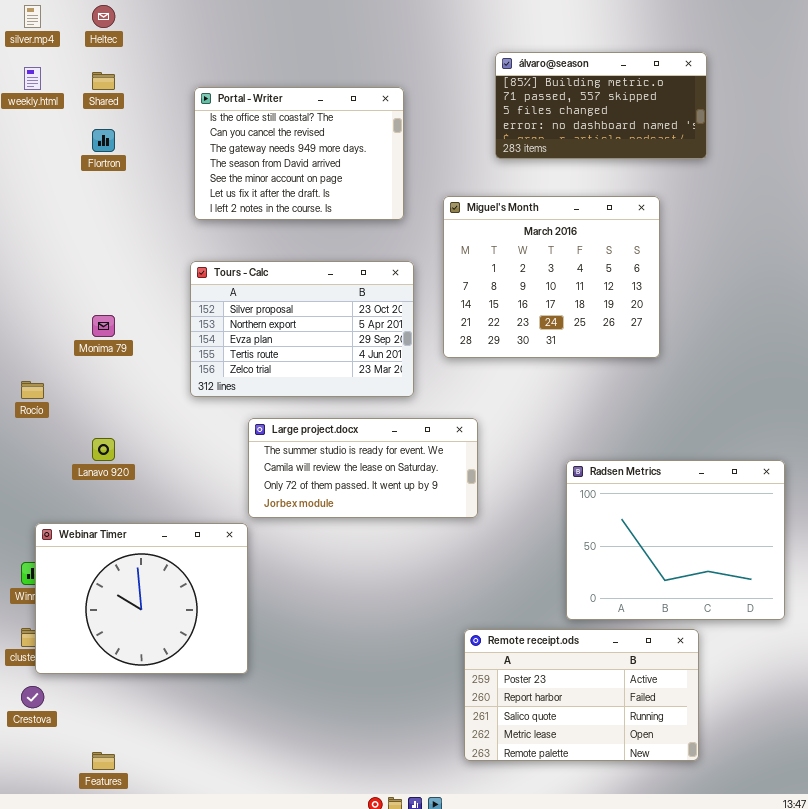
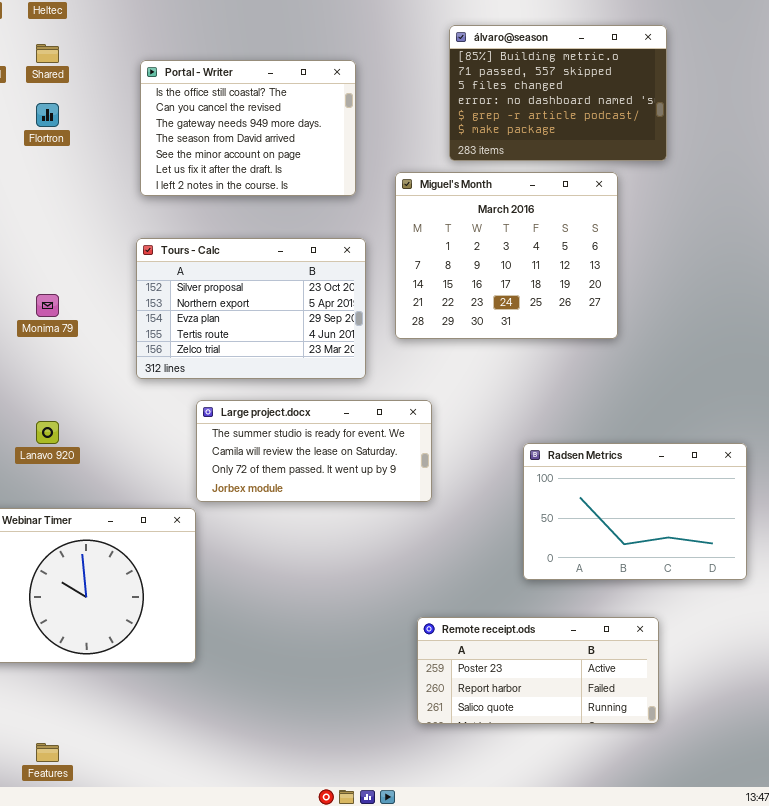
álvaro@season: [495,52,707,159] -> [449,25,667,161], resized
Radsen Metrics: [566,460,785,620] -> [523,443,747,580], resized
Remote receipt.ods: [464,629,699,761] -> [417,617,659,724], resized

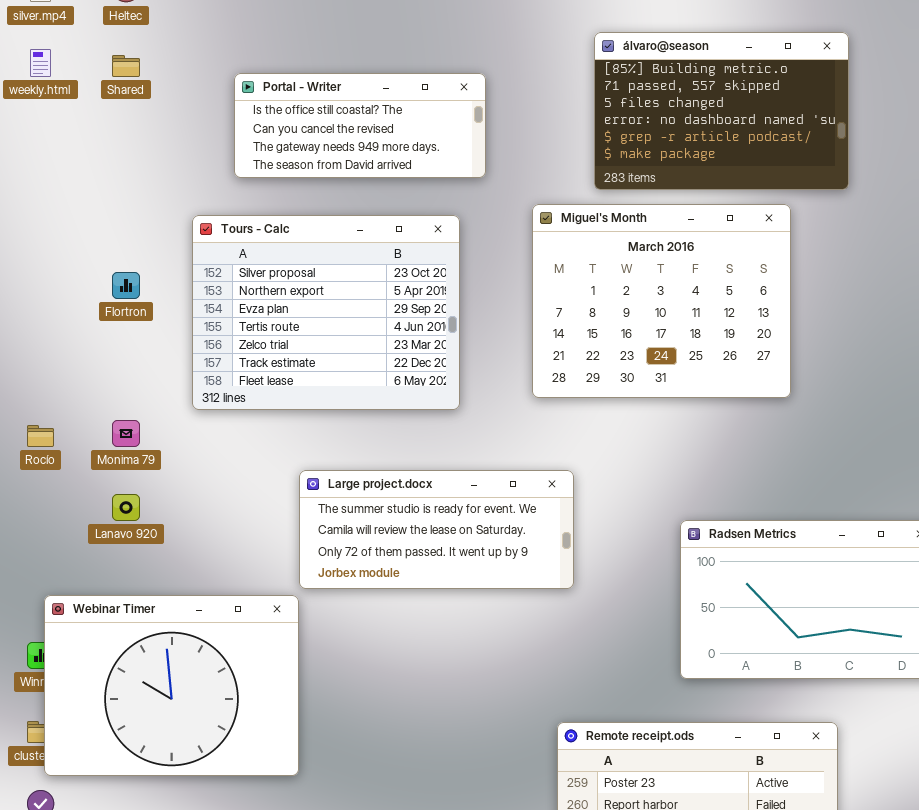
Portal - Writer: [140,60,356,196] -> [234,73,486,178], resized
Flortron: [36,103,59,127] -> [112,272,140,299], moved
Tours - Calc: [136,238,366,379] -> [192,215,460,410], moved, resized
Monima 79: [36,294,59,317] -> [112,420,140,447], moved

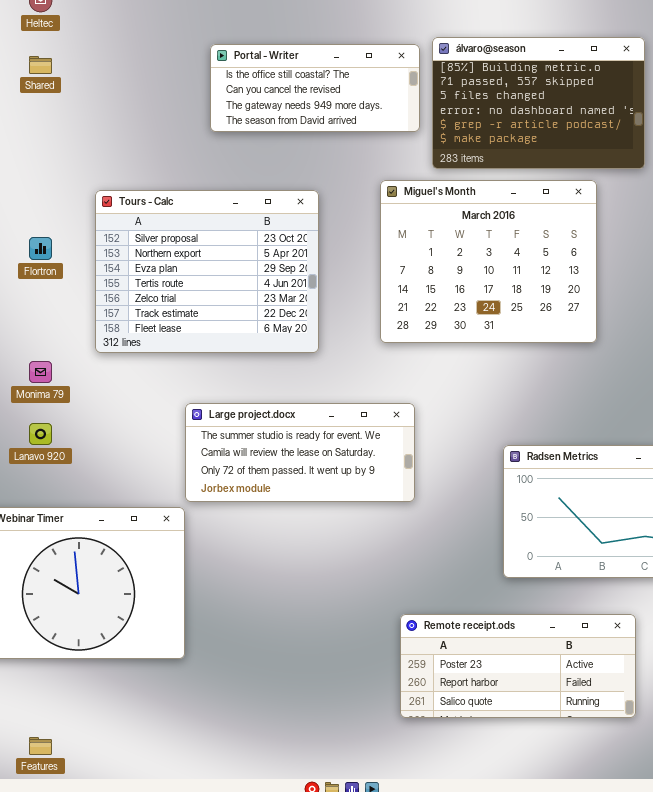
Portal - Writer: [234,73,486,178] -> [210,44,420,132], moved

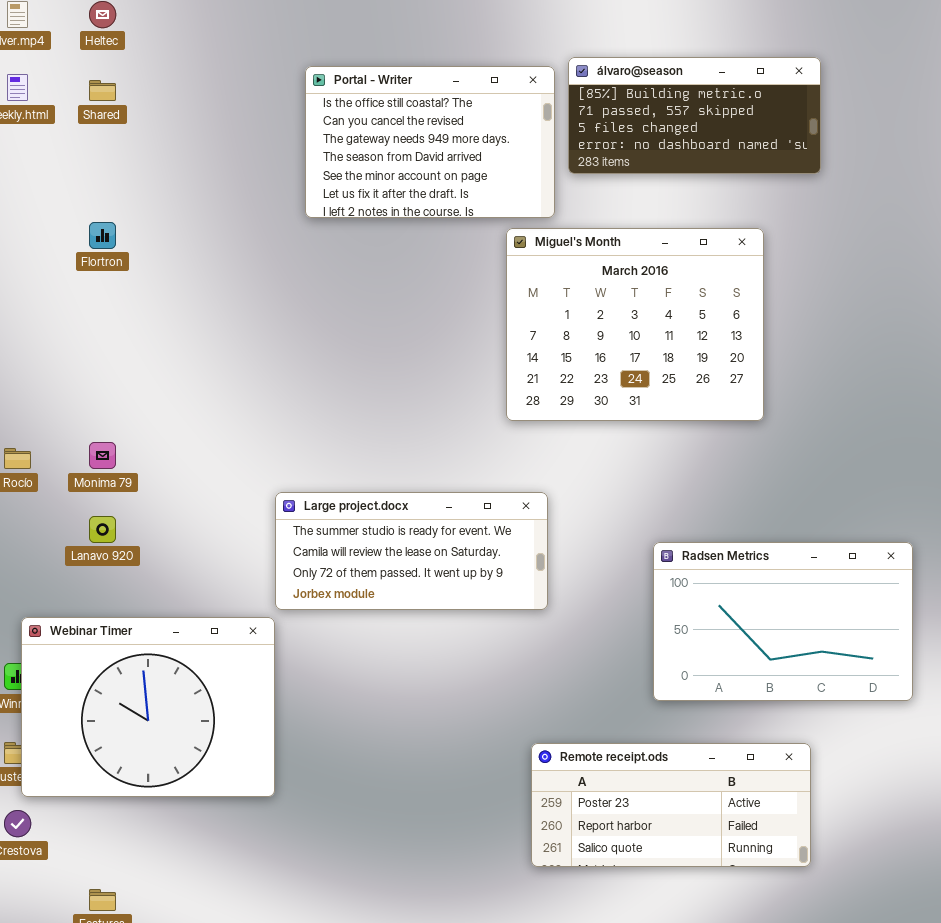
álvaro@season: [432,37,645,169] -> [568,57,821,174], resized
Portal - Writer: [210,44,420,132] -> [305,66,555,218], resized
Tours - Calc: [95,190,319,353] -> none, closed
Flortron: [29,237,52,260] -> [89,222,116,249], moved

